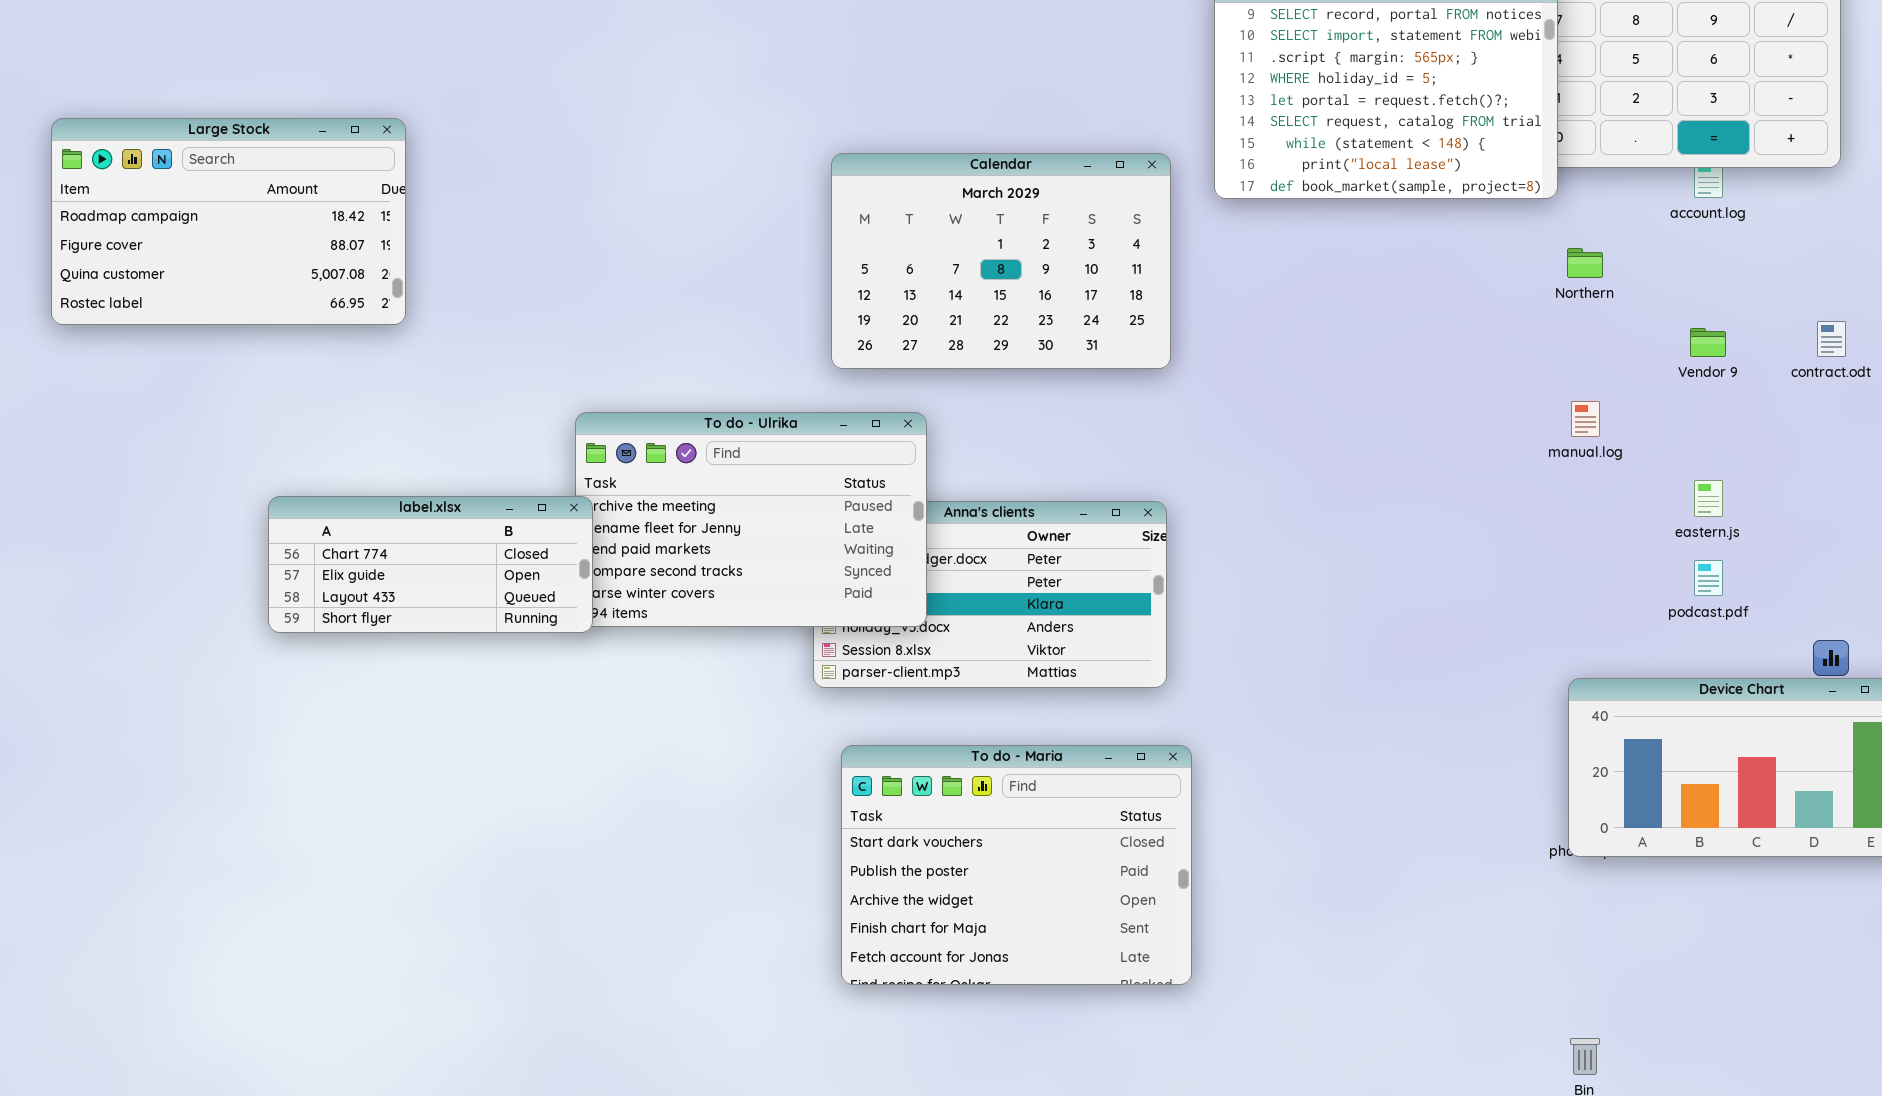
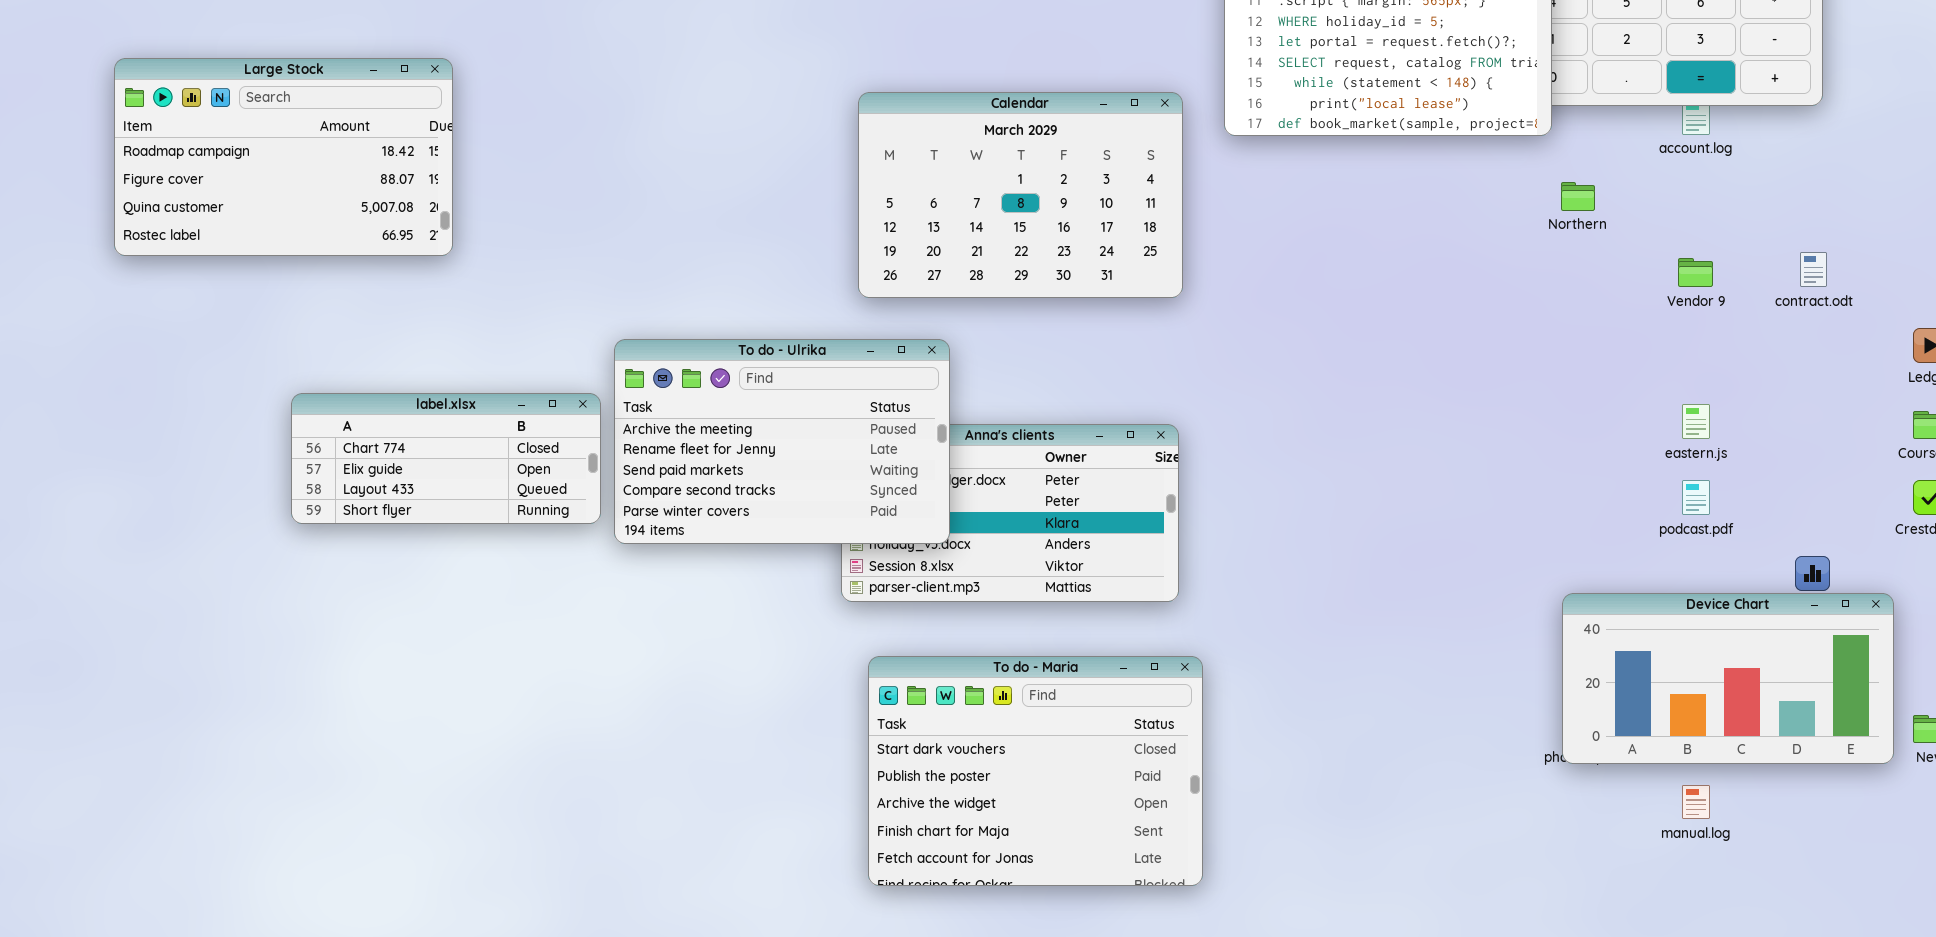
manual.log: [1571,401,1600,437] -> [1682,785,1710,819], moved
label.xlsx: [268,496,593,633] -> [291,393,601,524], moved

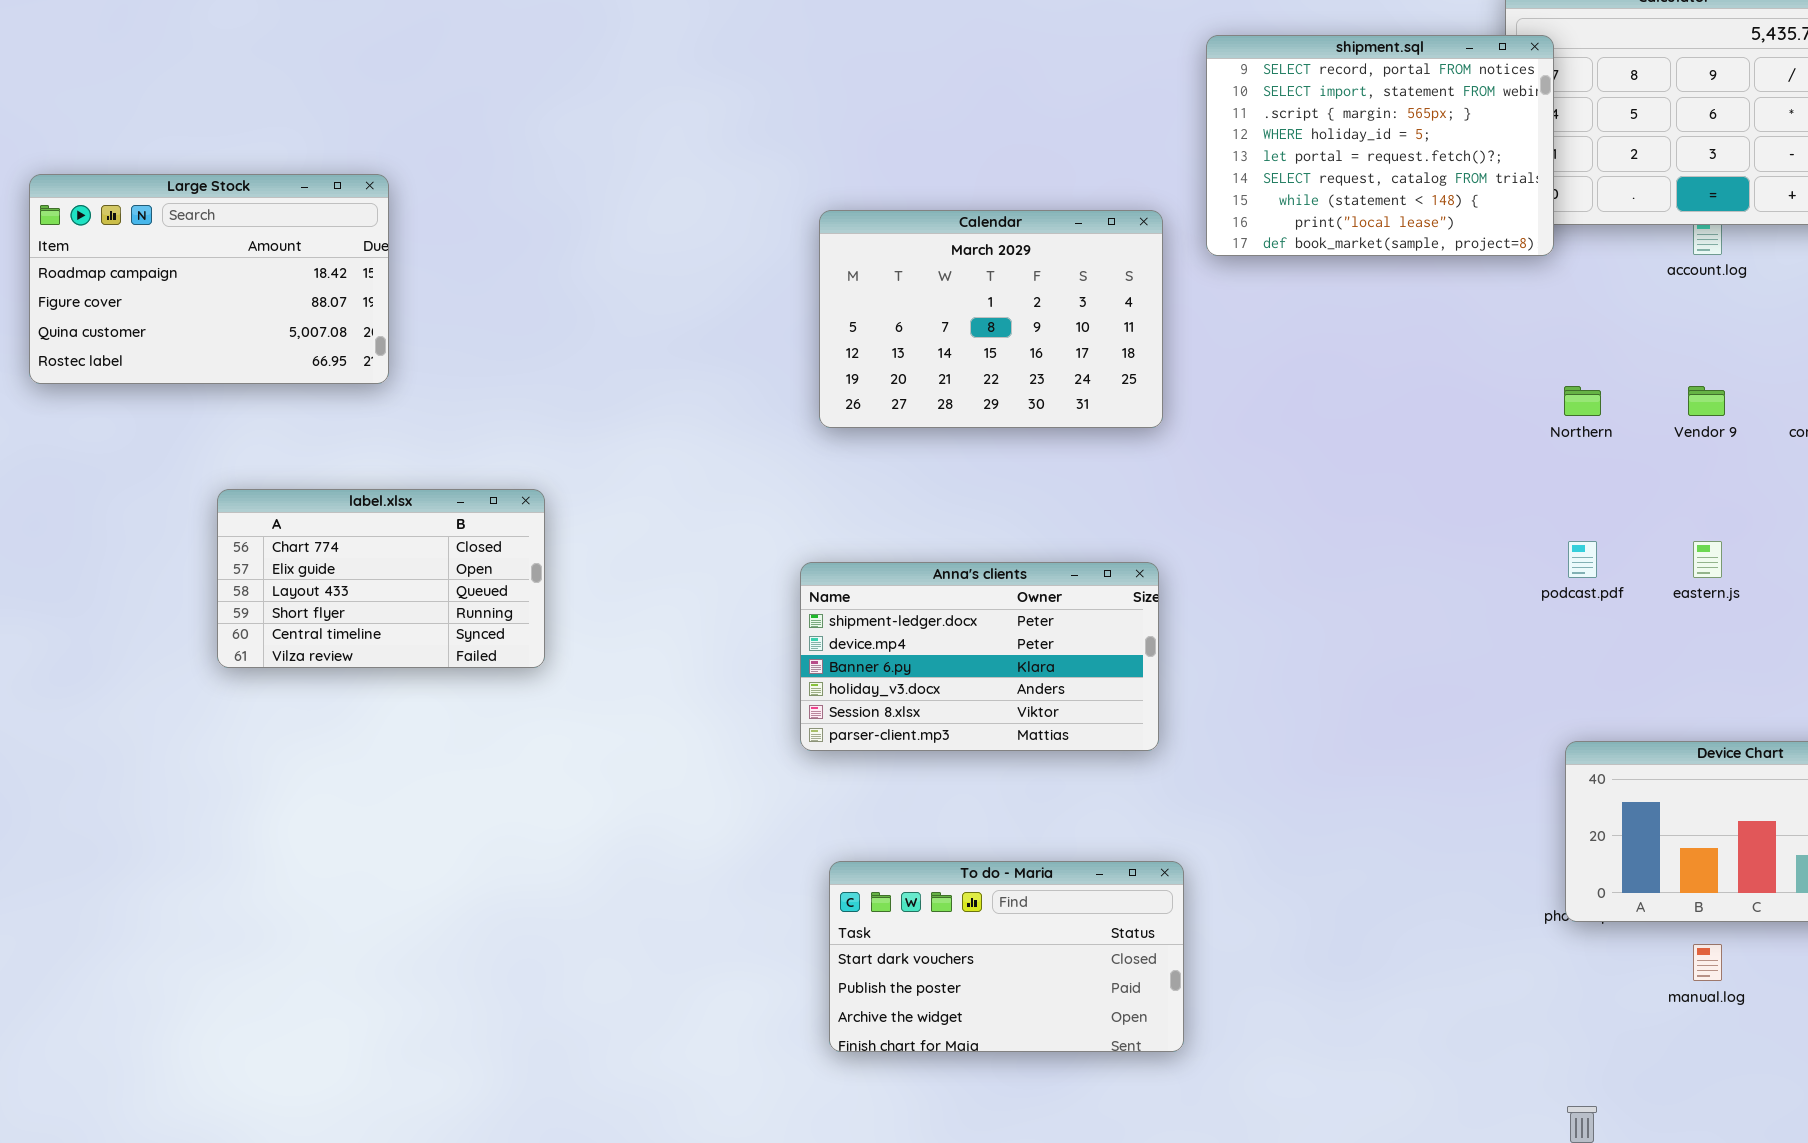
Northern: [1561,182,1595,211] -> [1564,386,1601,416], moved
To do - Ulrika: [614,339,950,544] -> none, closed
label.xlsx: [291,393,601,524] -> [217,489,545,668], resized
podcast.pdf: [1682,480,1710,515] -> [1568,541,1597,578], moved
To do - Maria: [868,656,1203,886] -> [829,861,1184,1052], resized

